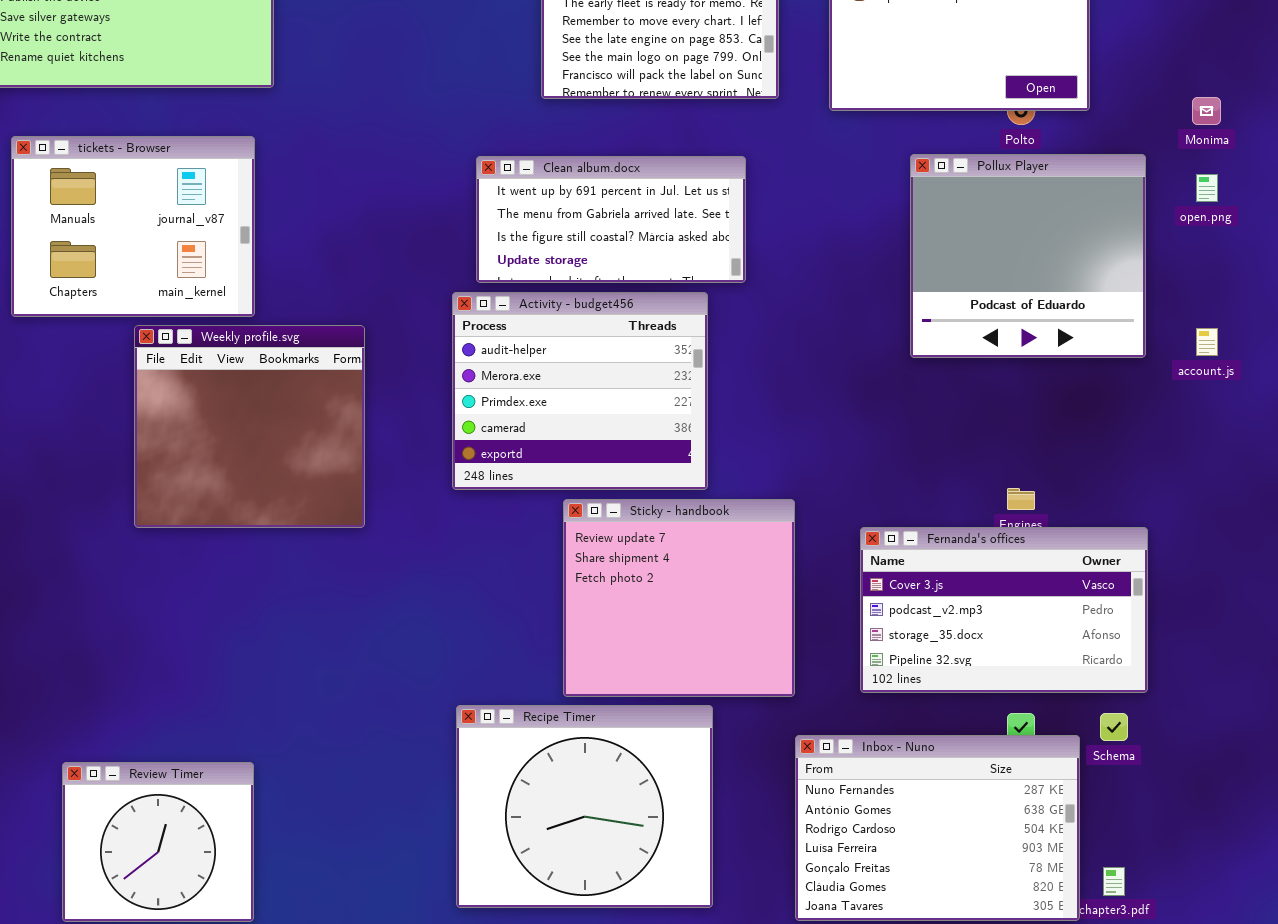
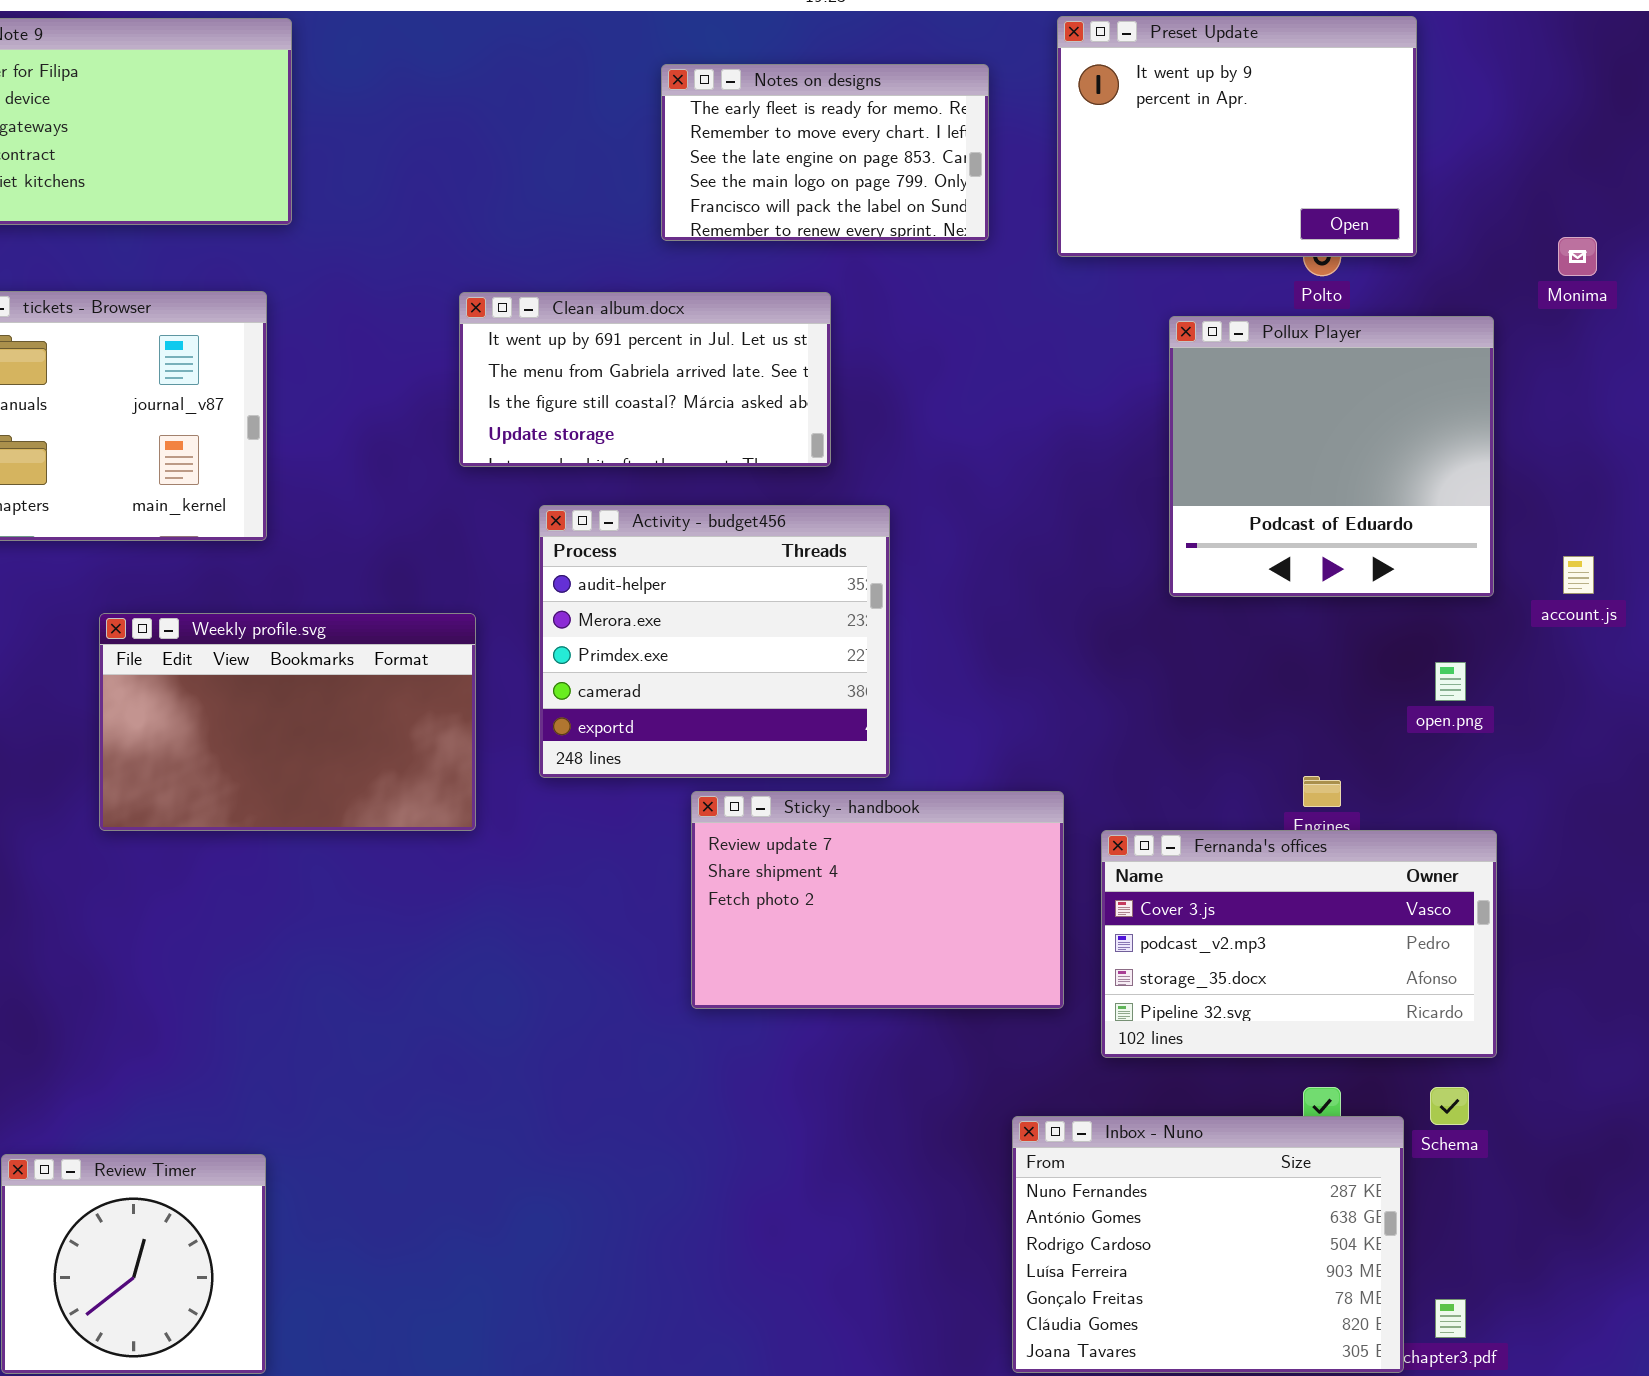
Clean album.docx: [476,156,746,283] -> [459,292,831,467], moved
open.png: [1196,174,1218,202] -> [1435,662,1466,701], moved
Weekly profile.svg: [134,325,365,528] -> [99,613,476,831], resized
Sticky - handbook: [563,499,795,697] -> [691,791,1064,1009], resized
Recipe Timer: [456,705,713,908] -> none, closed

